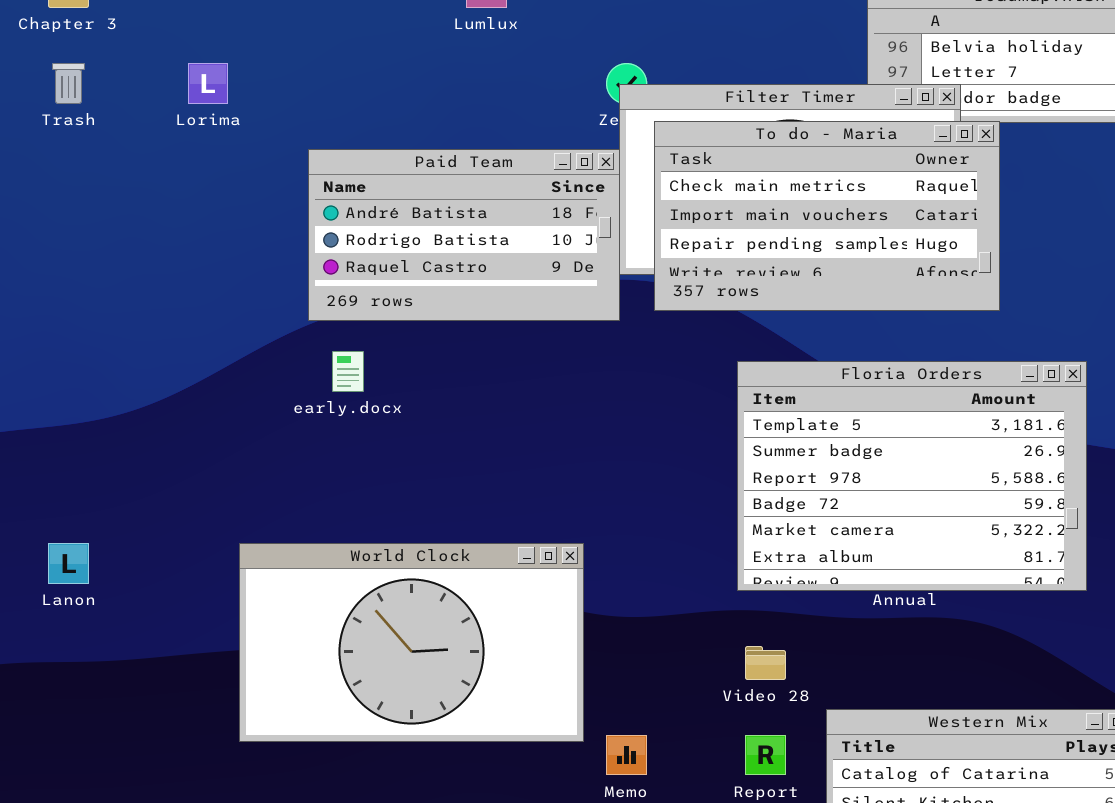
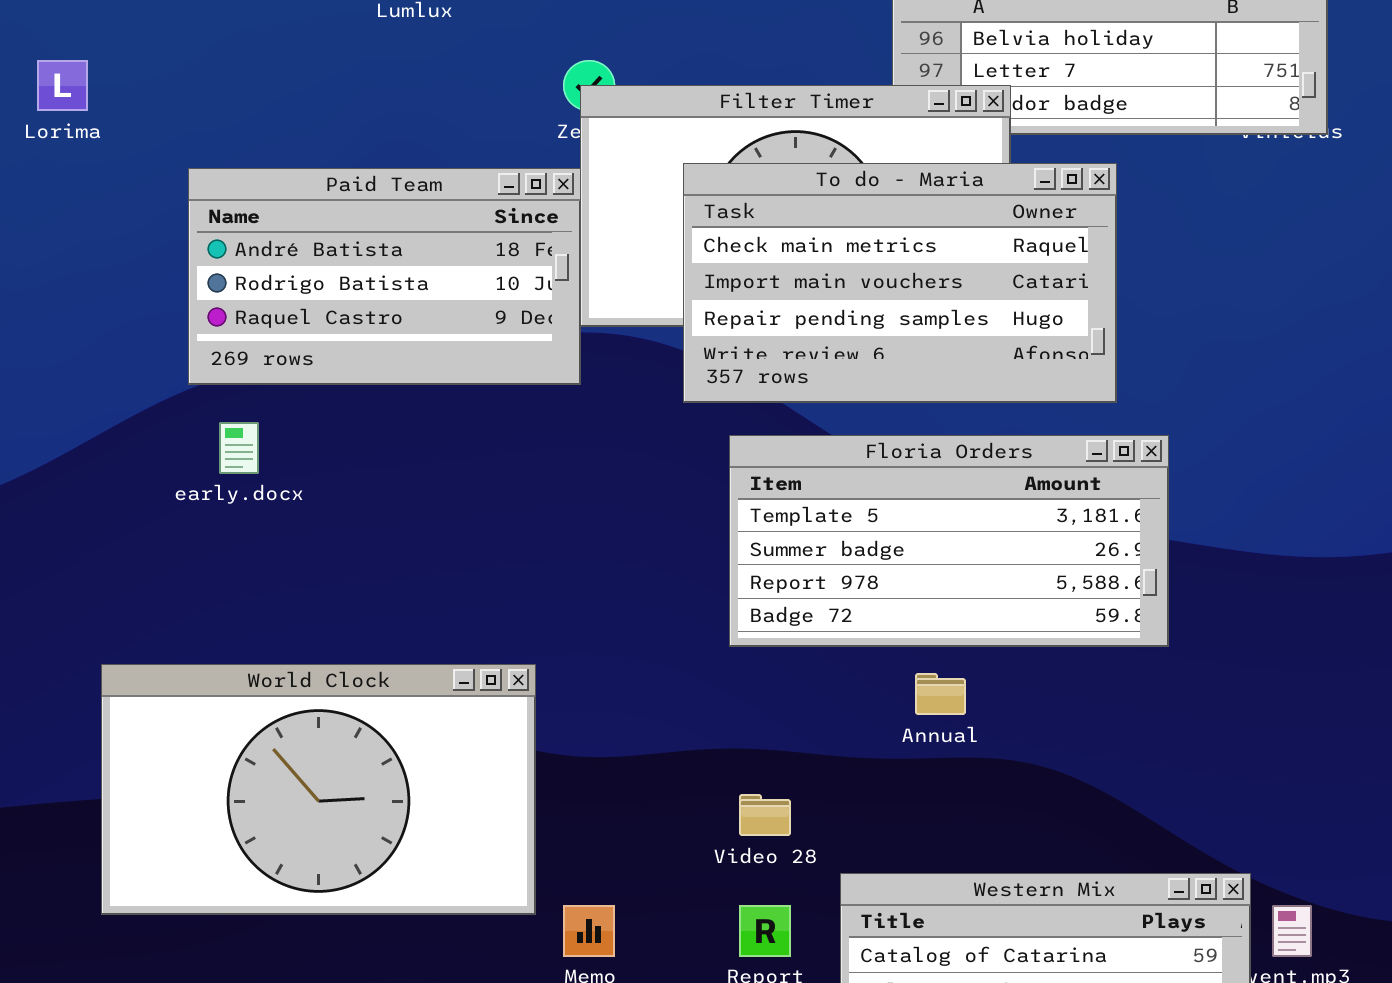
To do - Maria: [654,121,1000,311] -> [683,163,1117,403], moved
Floria Orders: [737,361,1087,591] -> [729,435,1169,647], resized

